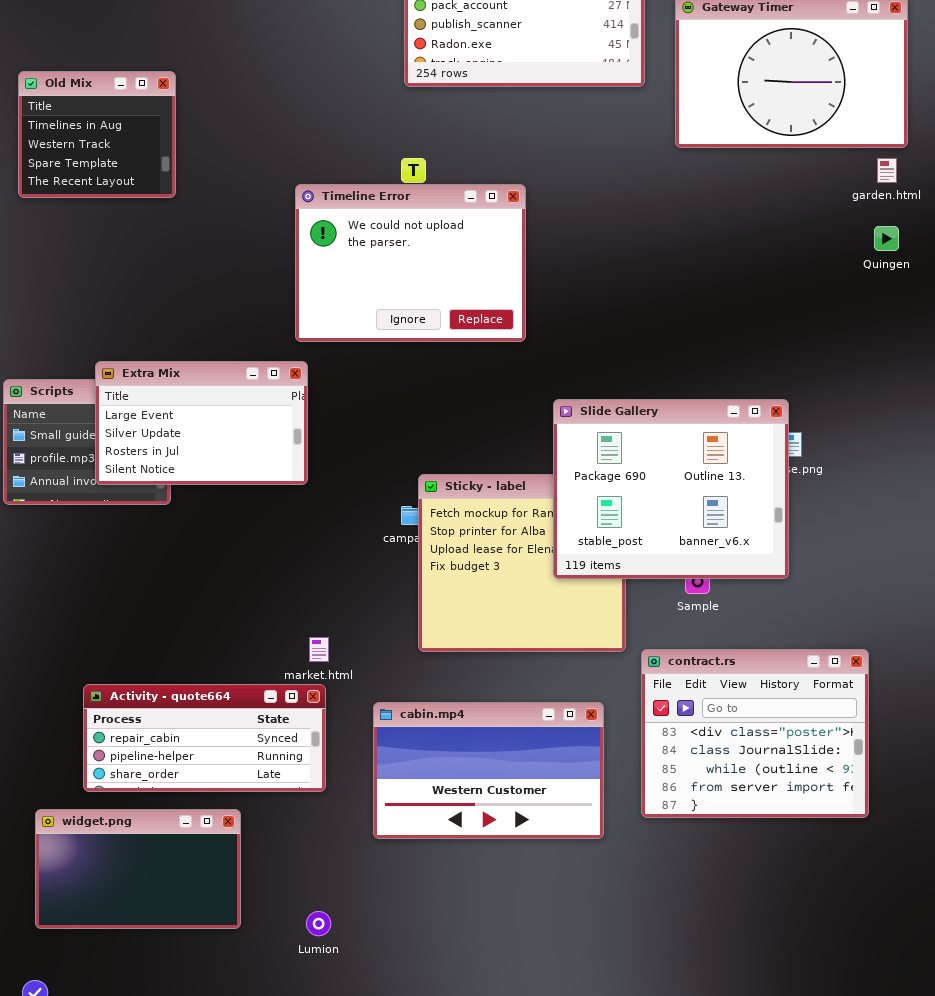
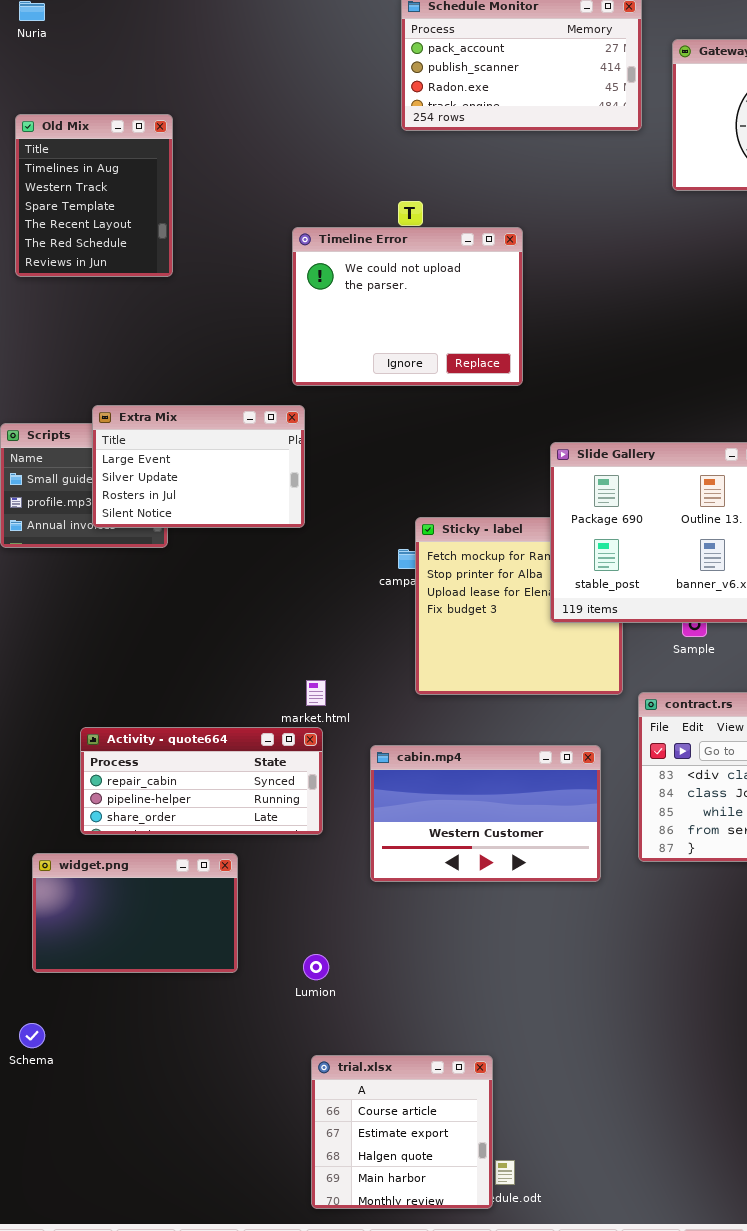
Old Mix: [18,71,176,198] -> [15,114,173,277], resized

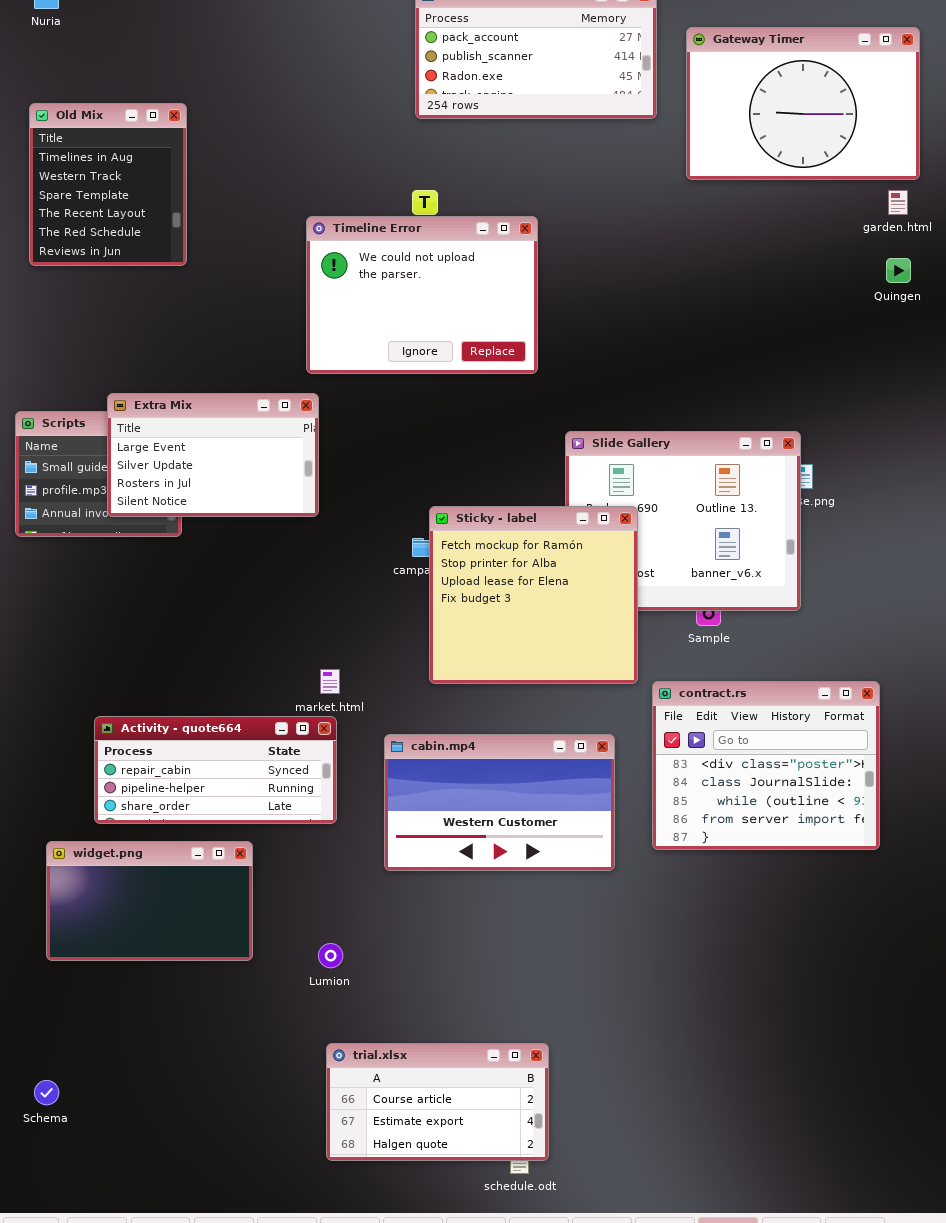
Sticky - label: [415,517,623,695] -> [429,506,638,684], raised
Schema: [19,1023,45,1048] -> [34,1080,59,1105], moved
trial.xlsx: [311,1055,493,1209] -> [326,1043,549,1161], resized

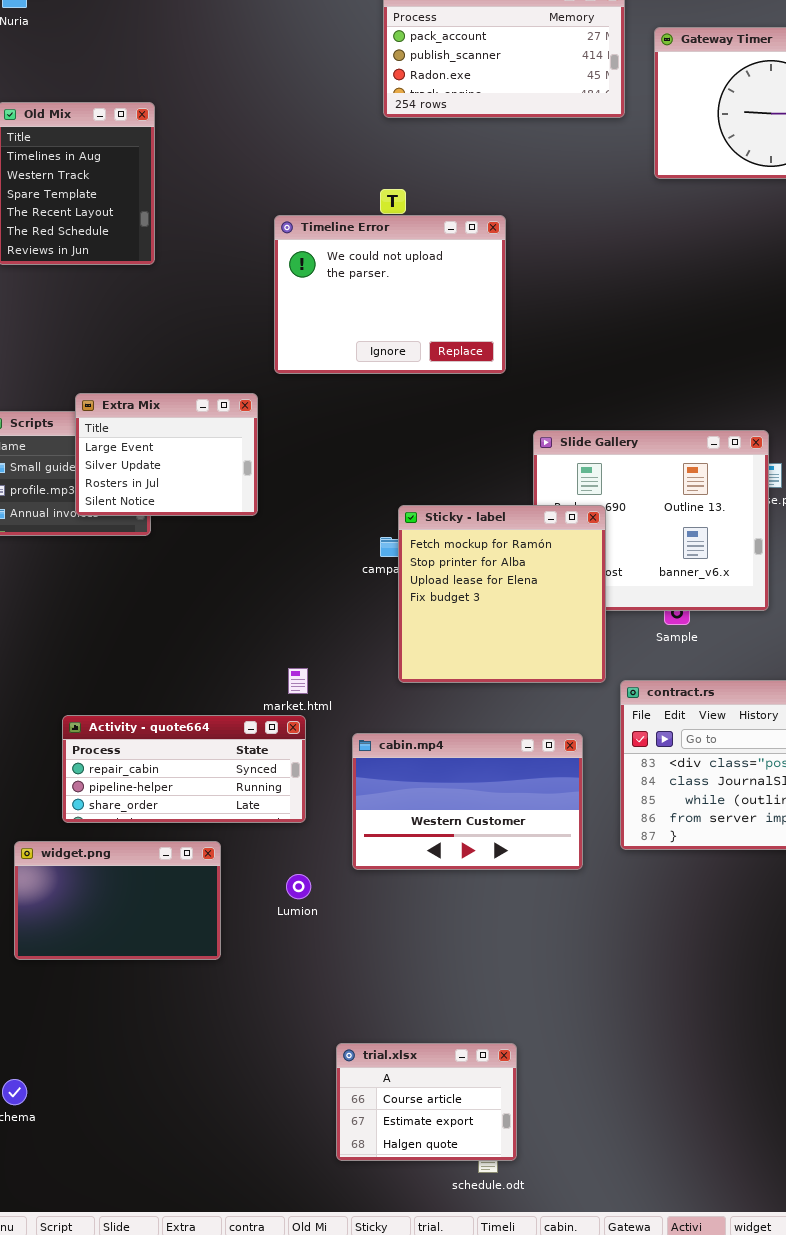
Extra Mix: [107,393,319,517] -> [75,393,258,516], resized
Lumion: [318,943,343,968] -> [286,874,311,899], moved
trial.xlsx: [326,1043,549,1161] -> [336,1043,517,1161], resized

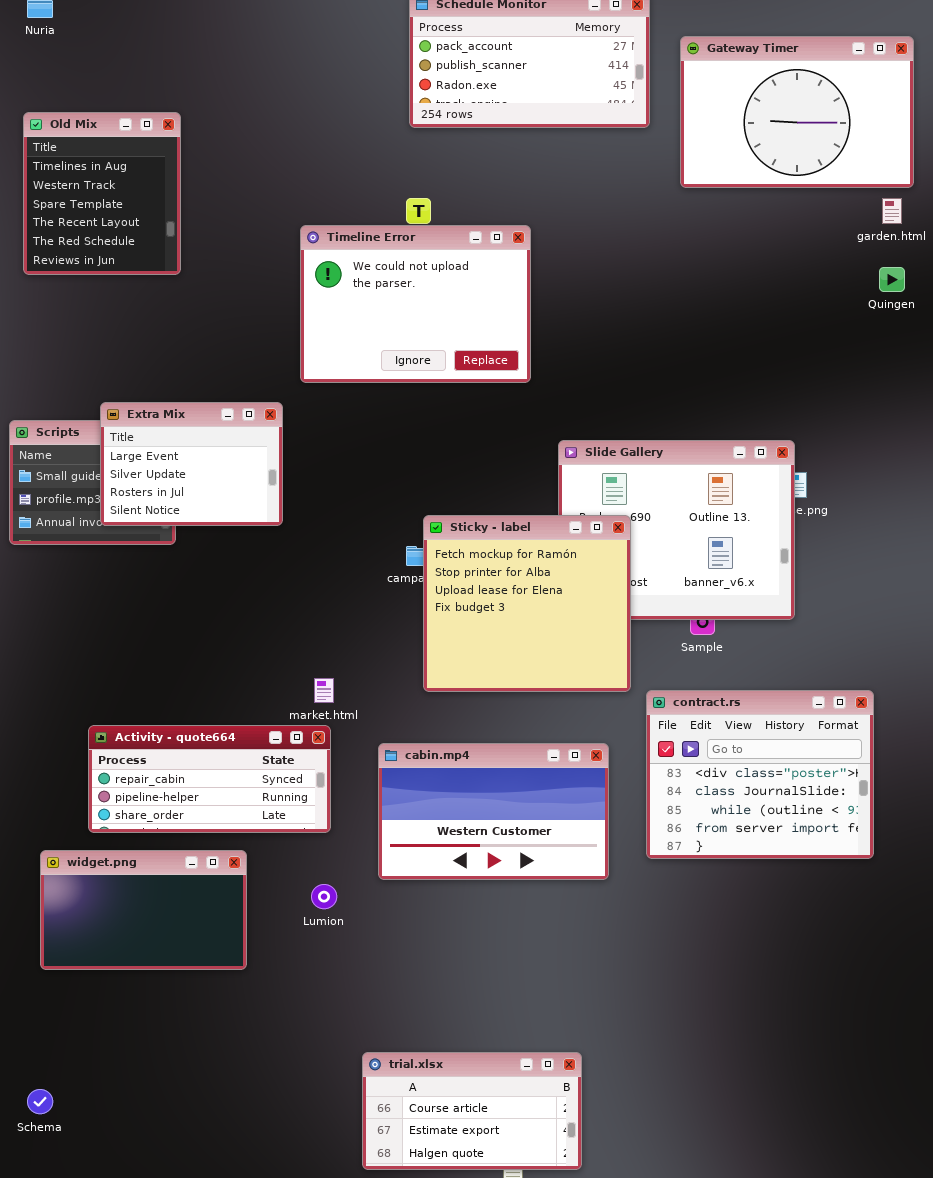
trial.xlsx: [336,1043,517,1161] -> [362,1052,582,1170], resized

